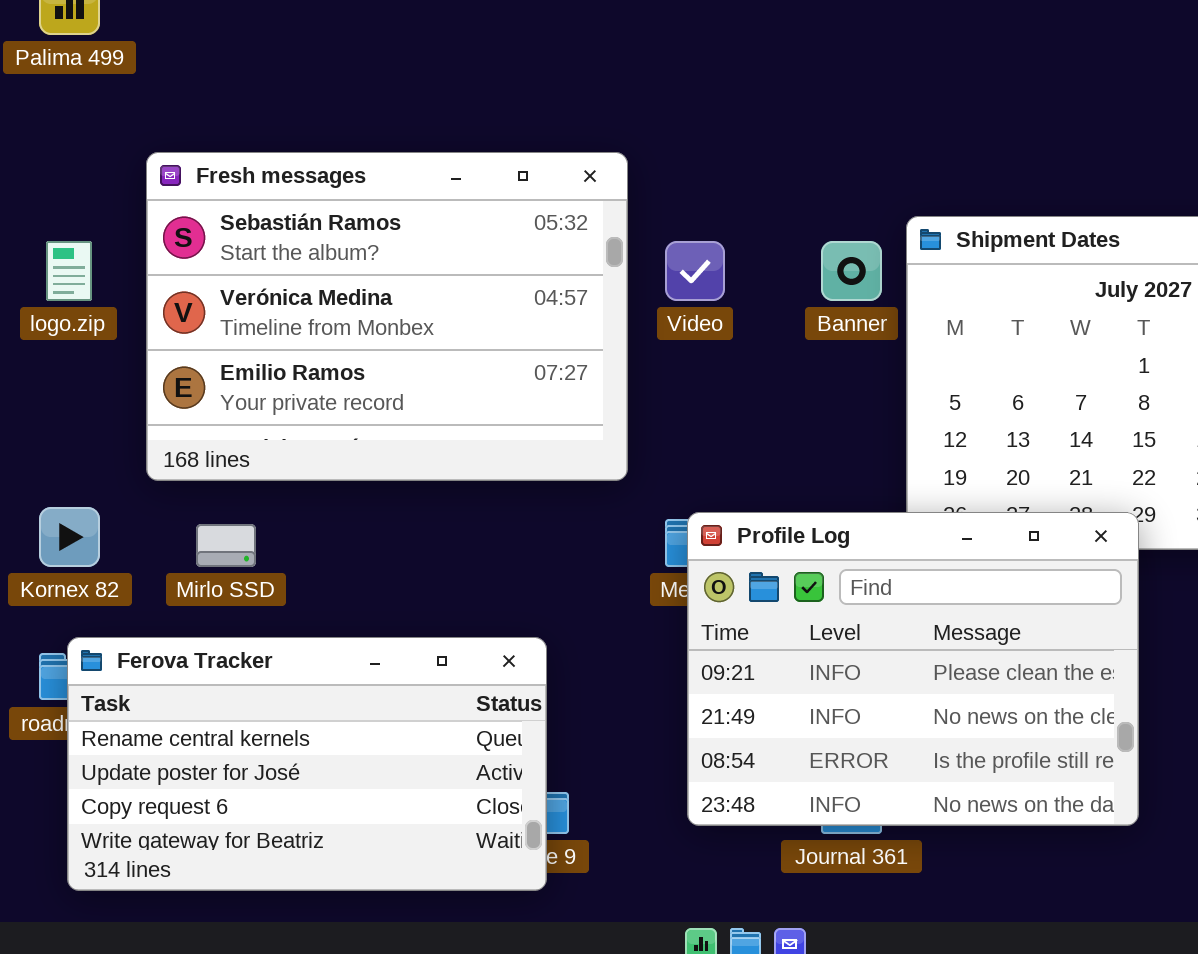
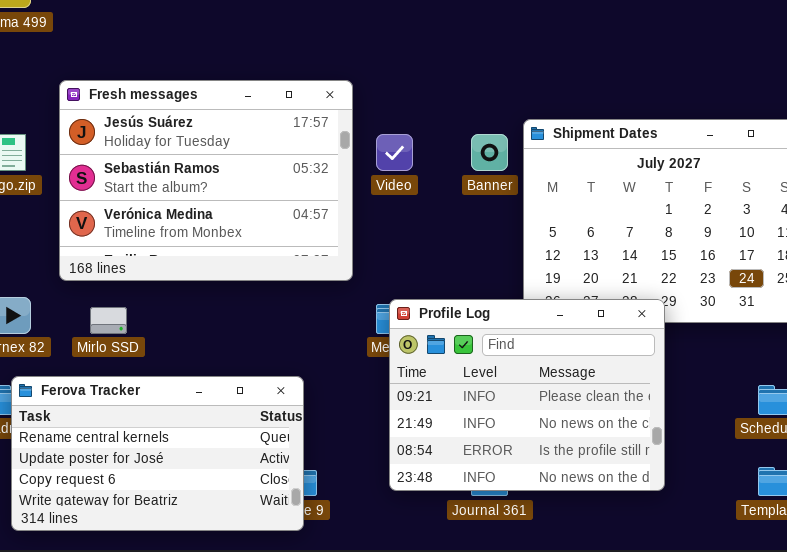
Fresh messages: [146,152,628,481] -> [59,80,353,281], scrolled up 1 row

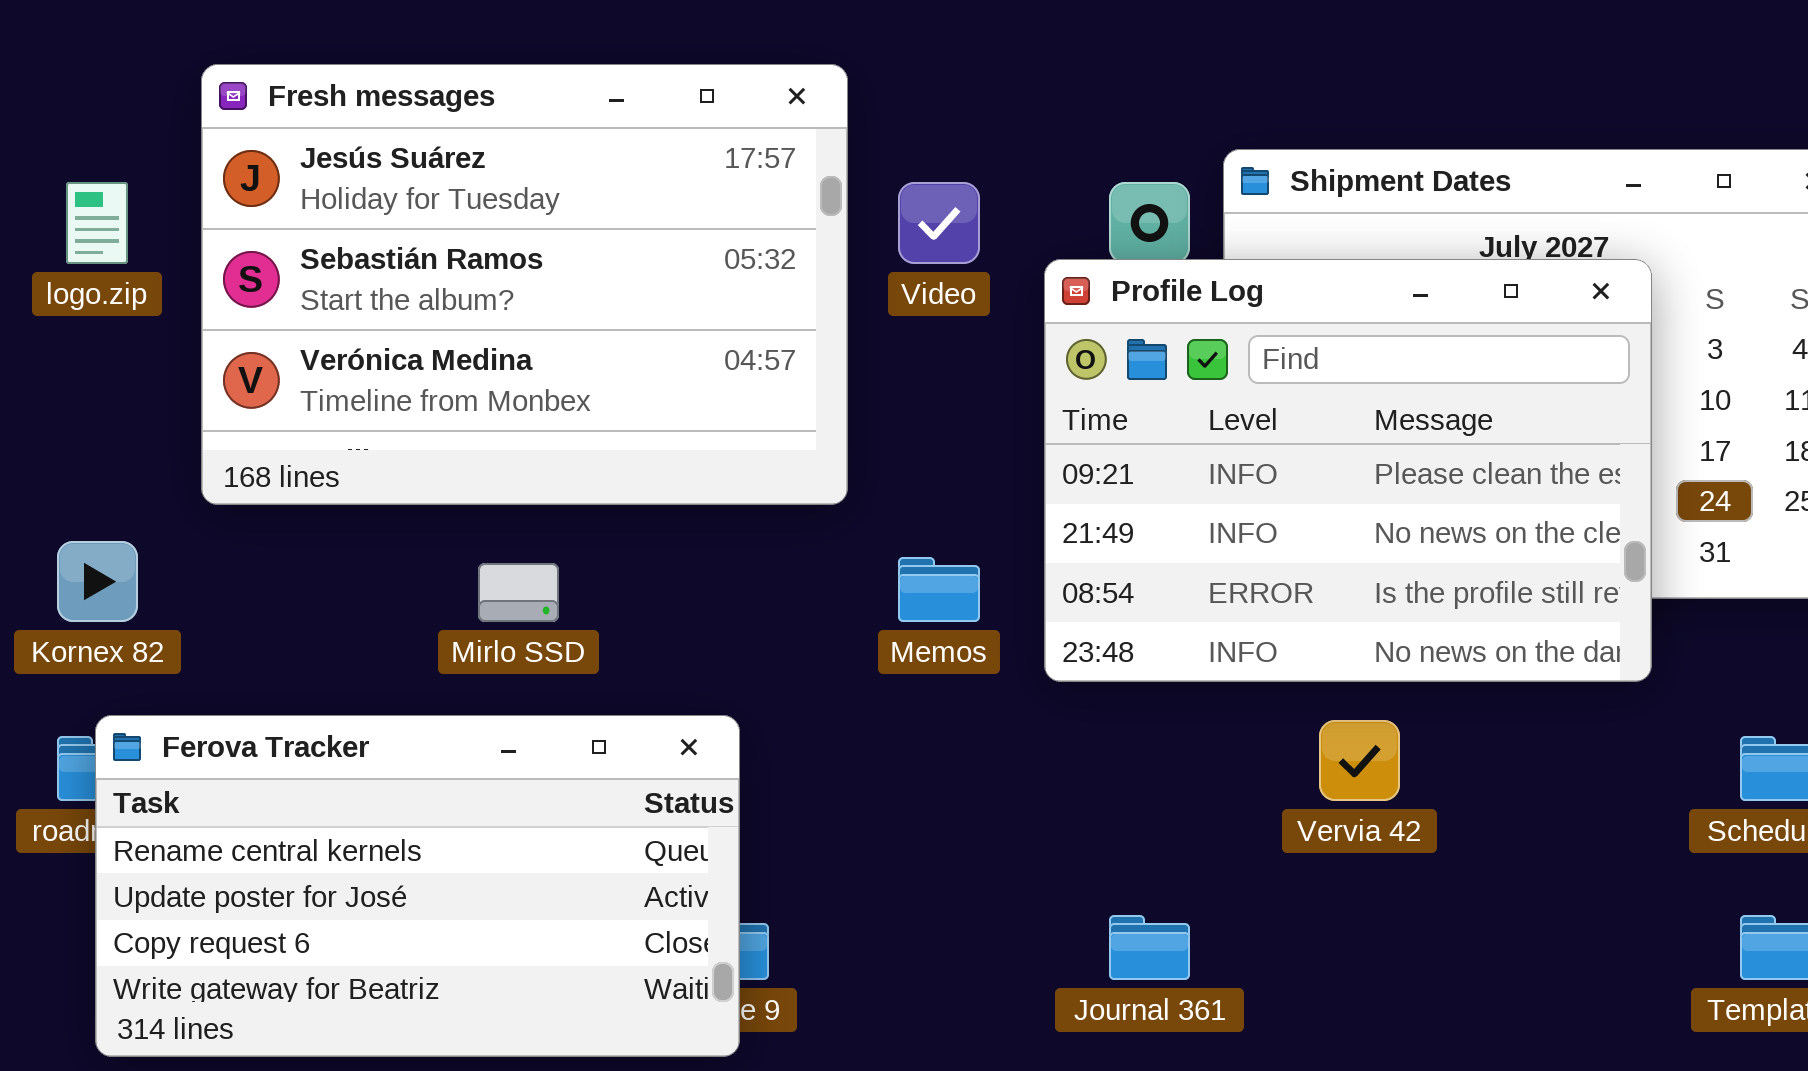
Profile Log: [389,299,665,491] -> [1044,259,1652,682], moved
Mirlo SSD: [90,307,127,334] -> [478,563,559,622], moved

